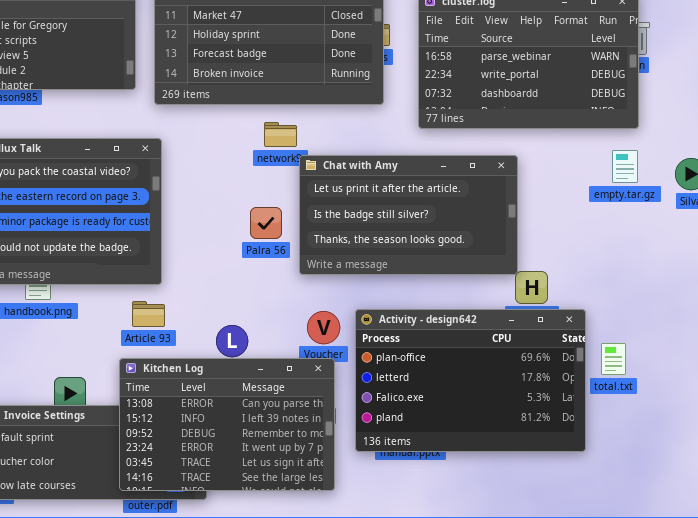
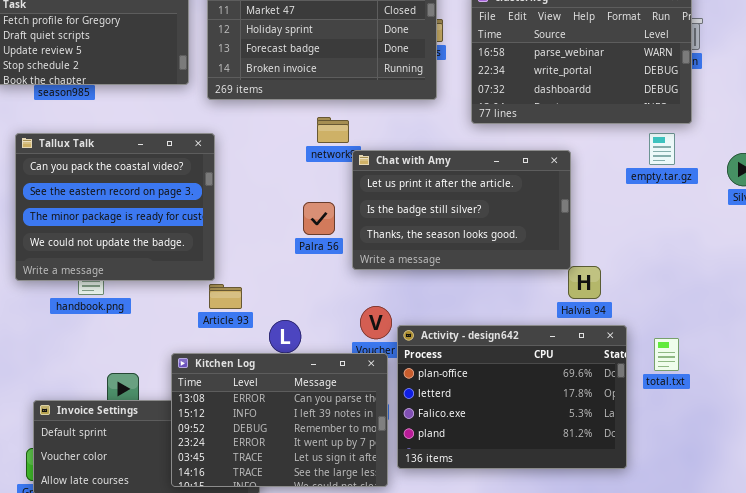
empty.tar.gz: [612,150,638,183] -> [649,133,675,165], moved
Article 93: [132,301,165,327] -> [209,284,242,309], moved
Activity - design642: [355,309,586,452] -> [397,325,627,469], moved

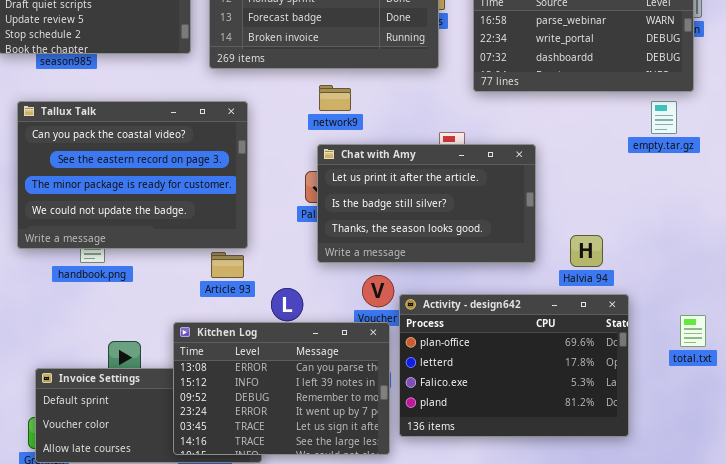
Tallux Talk: [15,133,215,281] -> [17,101,248,249], resized
Chat with Amy: [352,150,571,270] -> [317,144,536,263], moved
total.txt: [654,338,679,371] -> [680,315,706,347], moved

